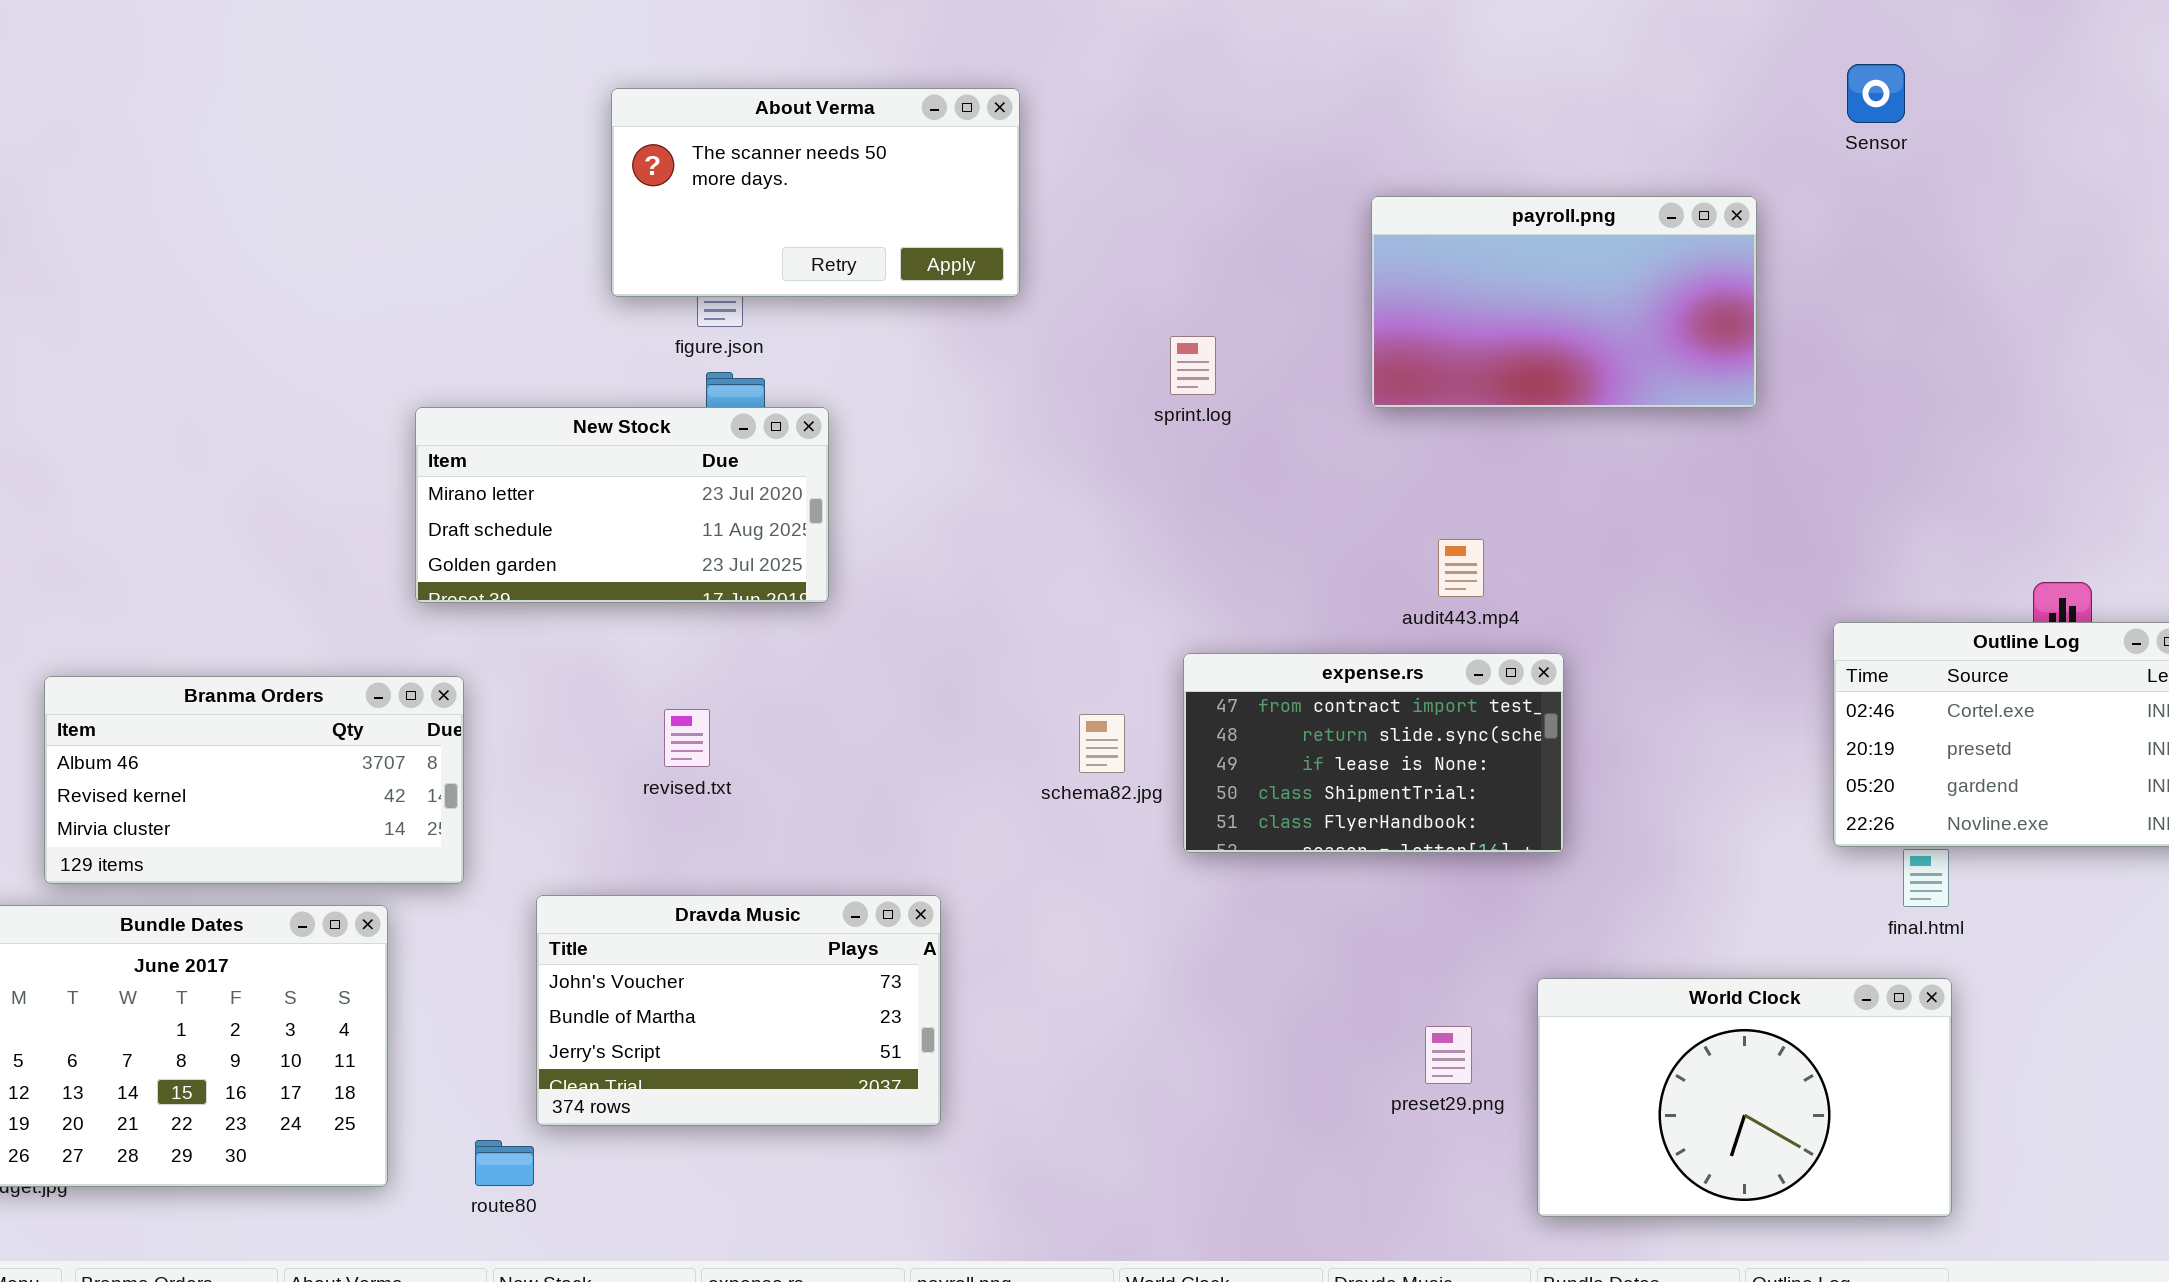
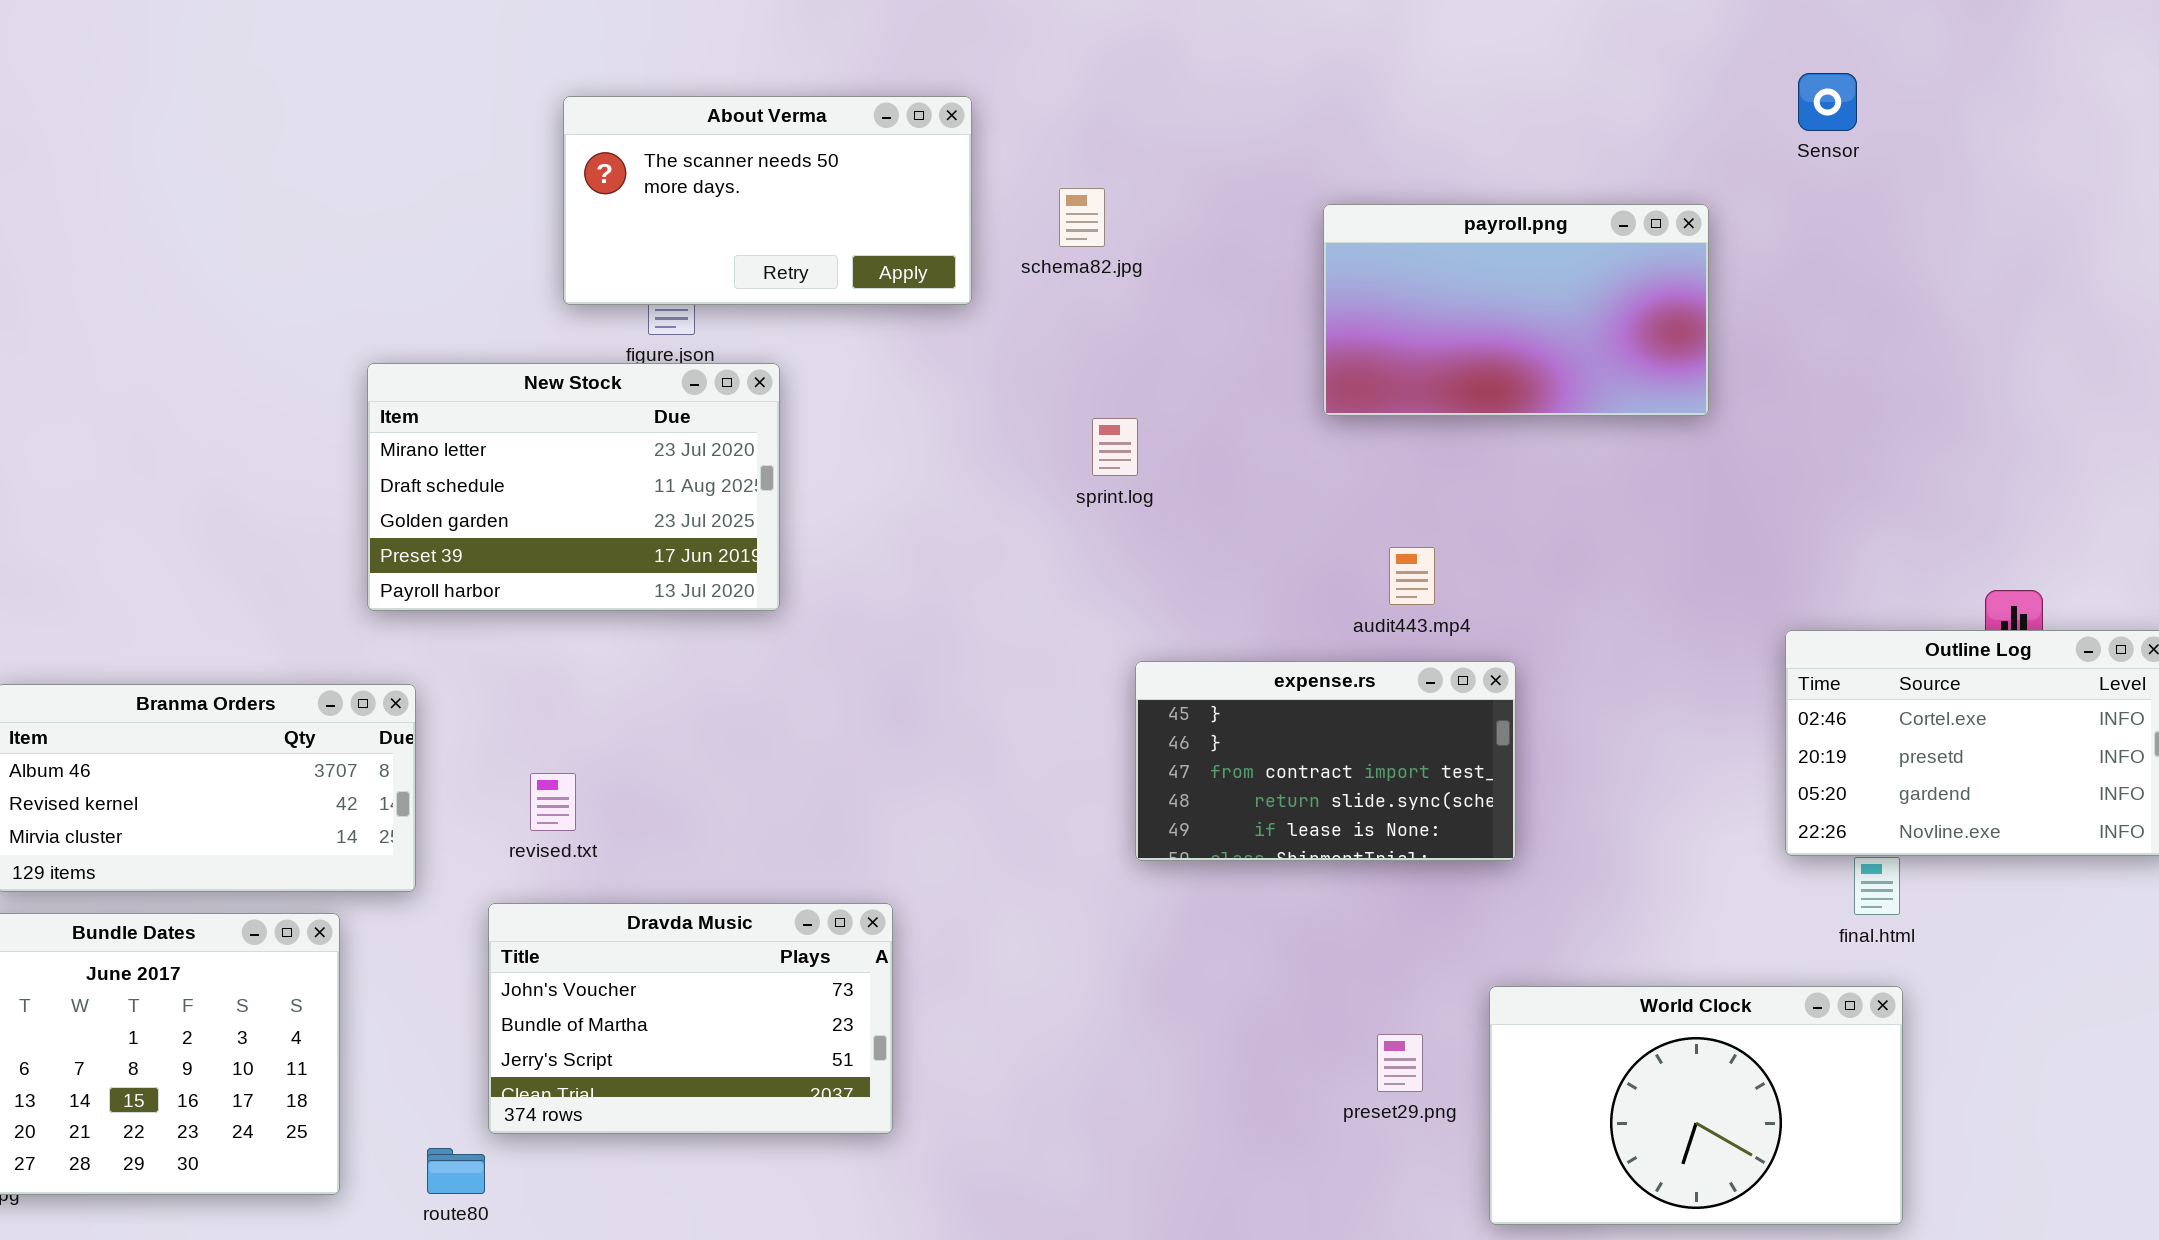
sprint.log: [1170,336,1216,395] -> [1092,418,1138,476], moved
New Stock: [415,407,829,603] -> [367,363,780,611], resized
expense.rs: [1183,653,1564,853] -> [1135,661,1516,861], scrolled up 2 rows
revised.txt: [664,709,710,767] -> [530,773,576,831], moved
schema82.jpg: [1079,714,1125,773] -> [1059,188,1105,247], moved

